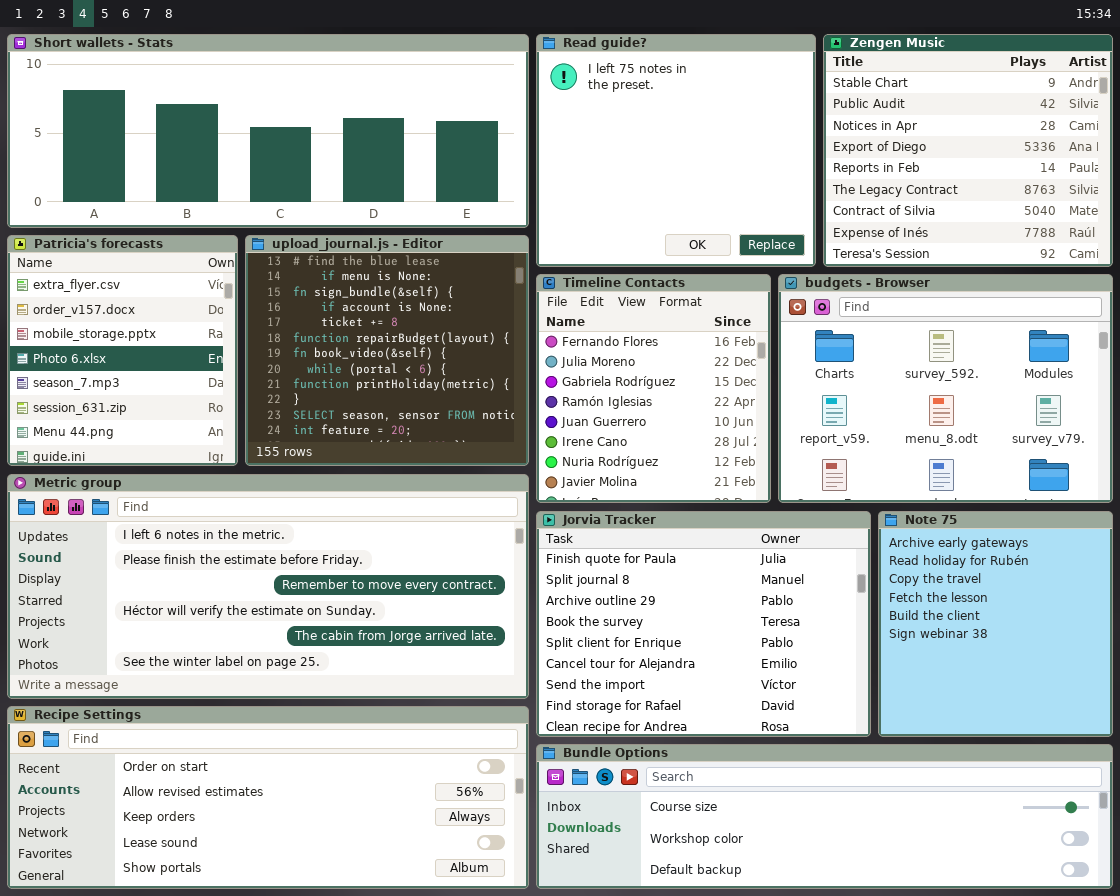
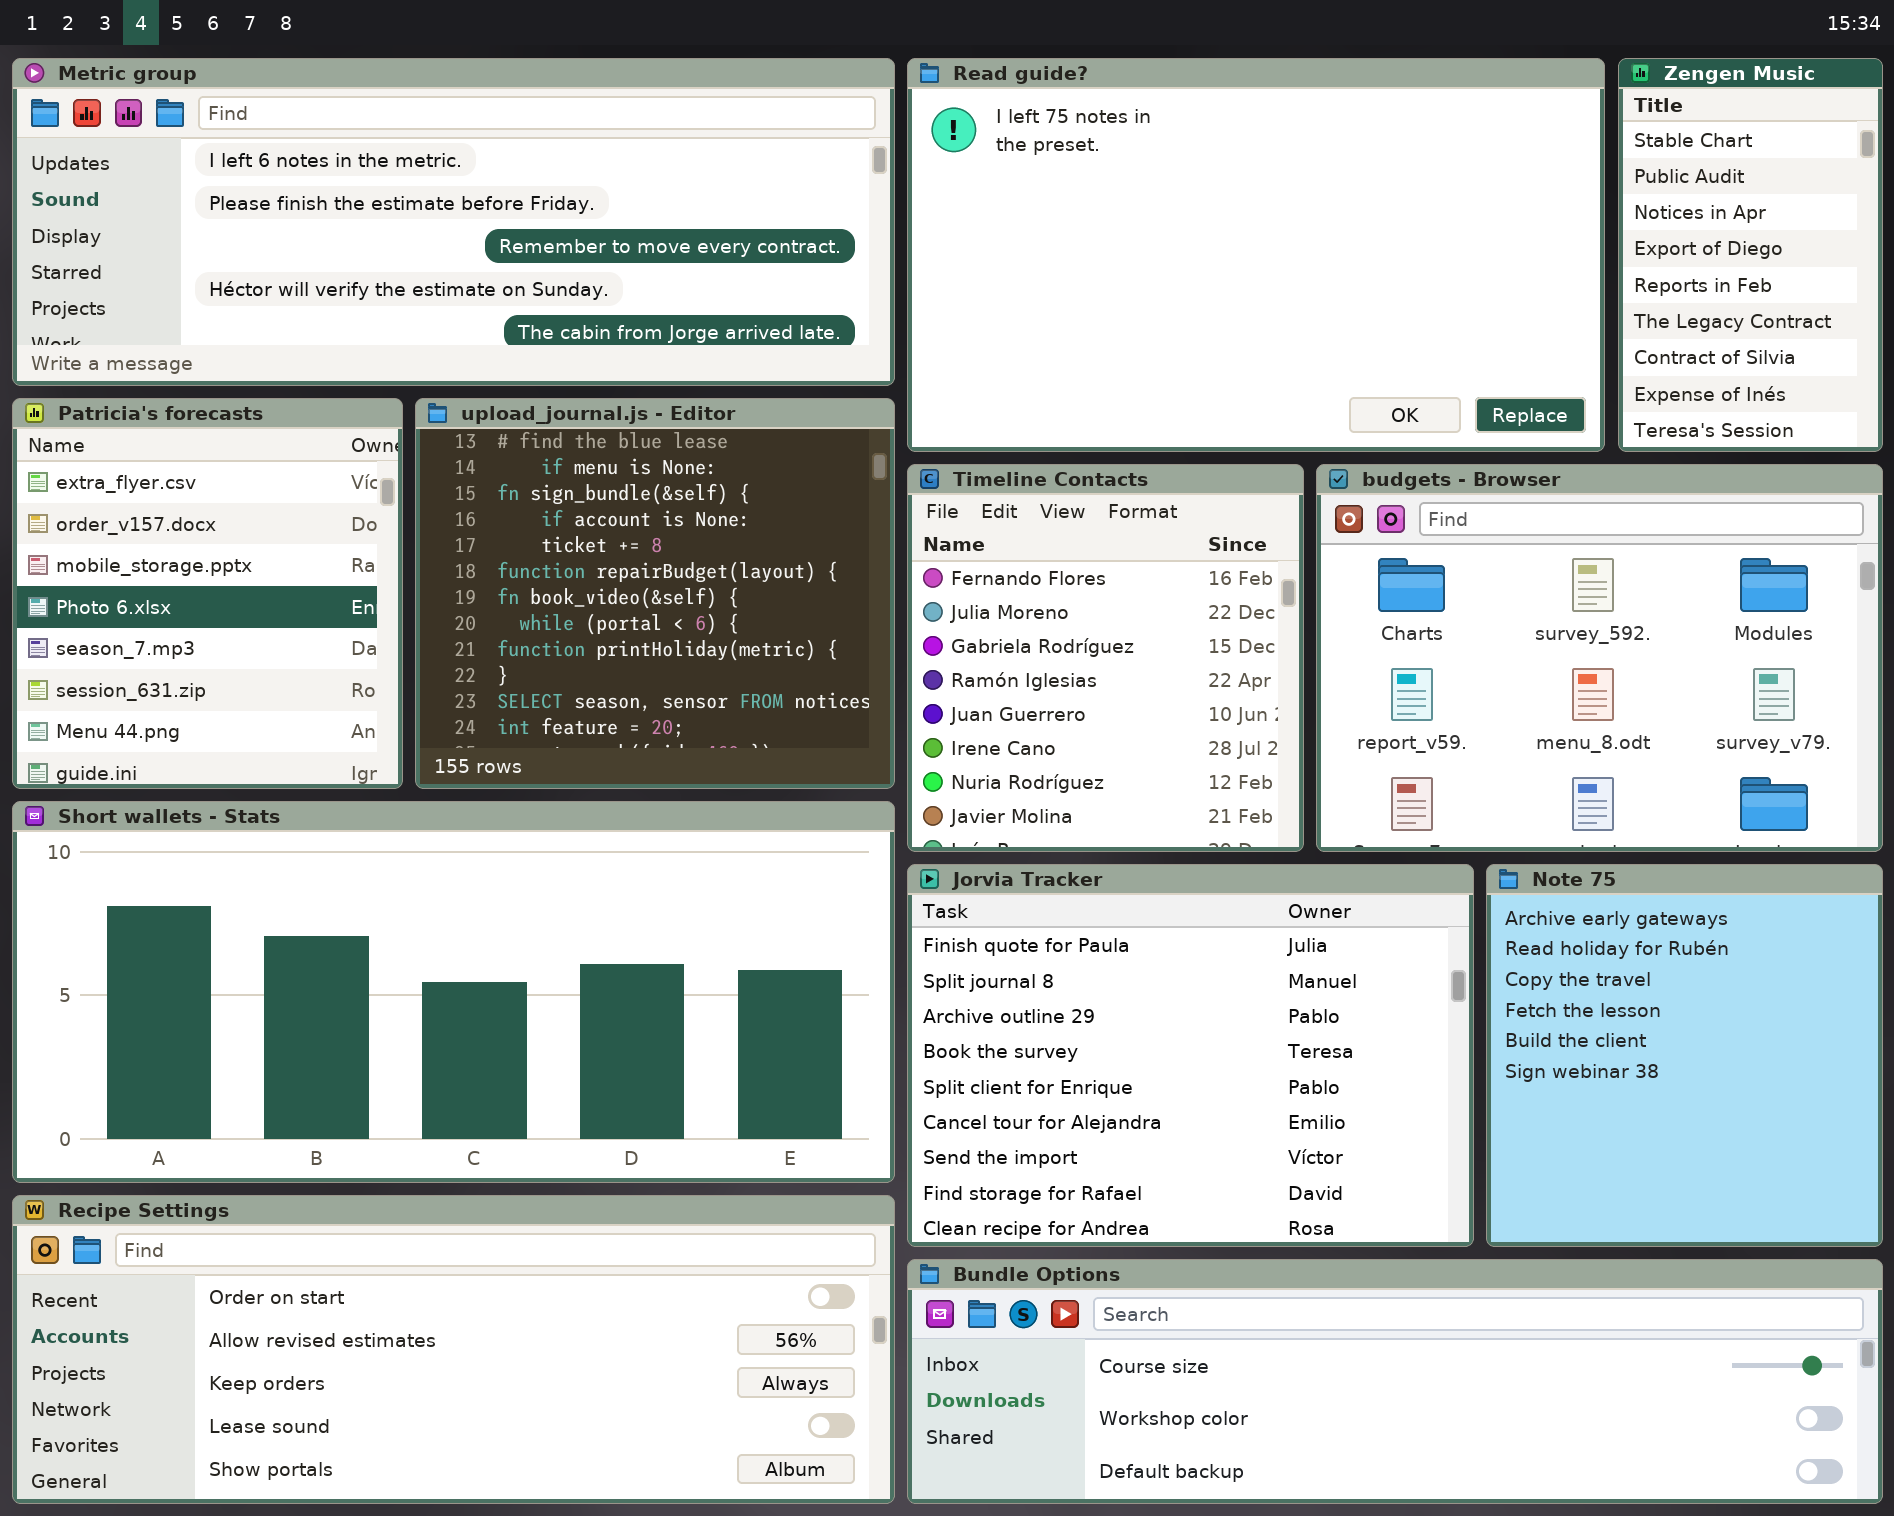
Short wallets - Stats: [7,34,529,228] -> [12,801,895,1183], moved, resized
Read guide?: [536,34,816,267] -> [907,58,1605,452], resized
Zengen Music: [823,34,1113,267] -> [1618,58,1883,452], resized
Metric group: [7,474,529,699] -> [12,58,895,386], moved, resized

